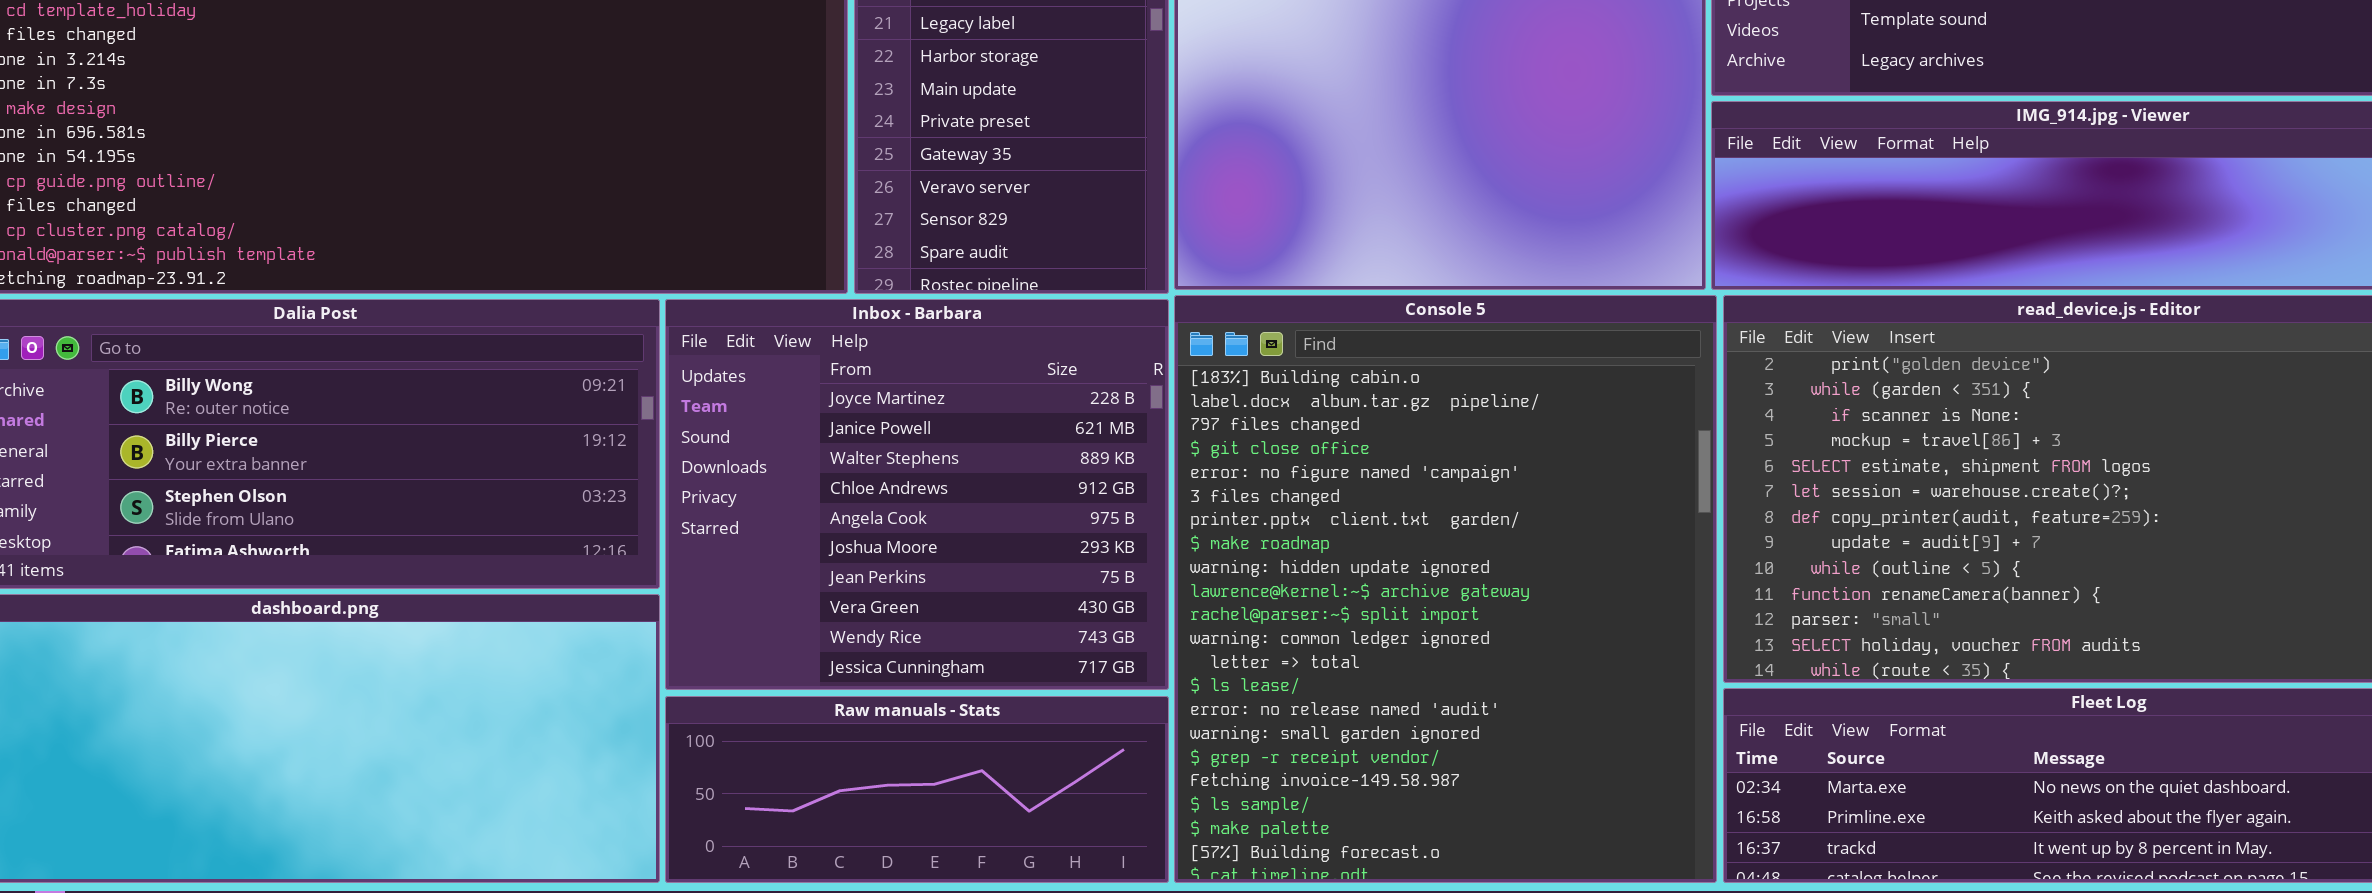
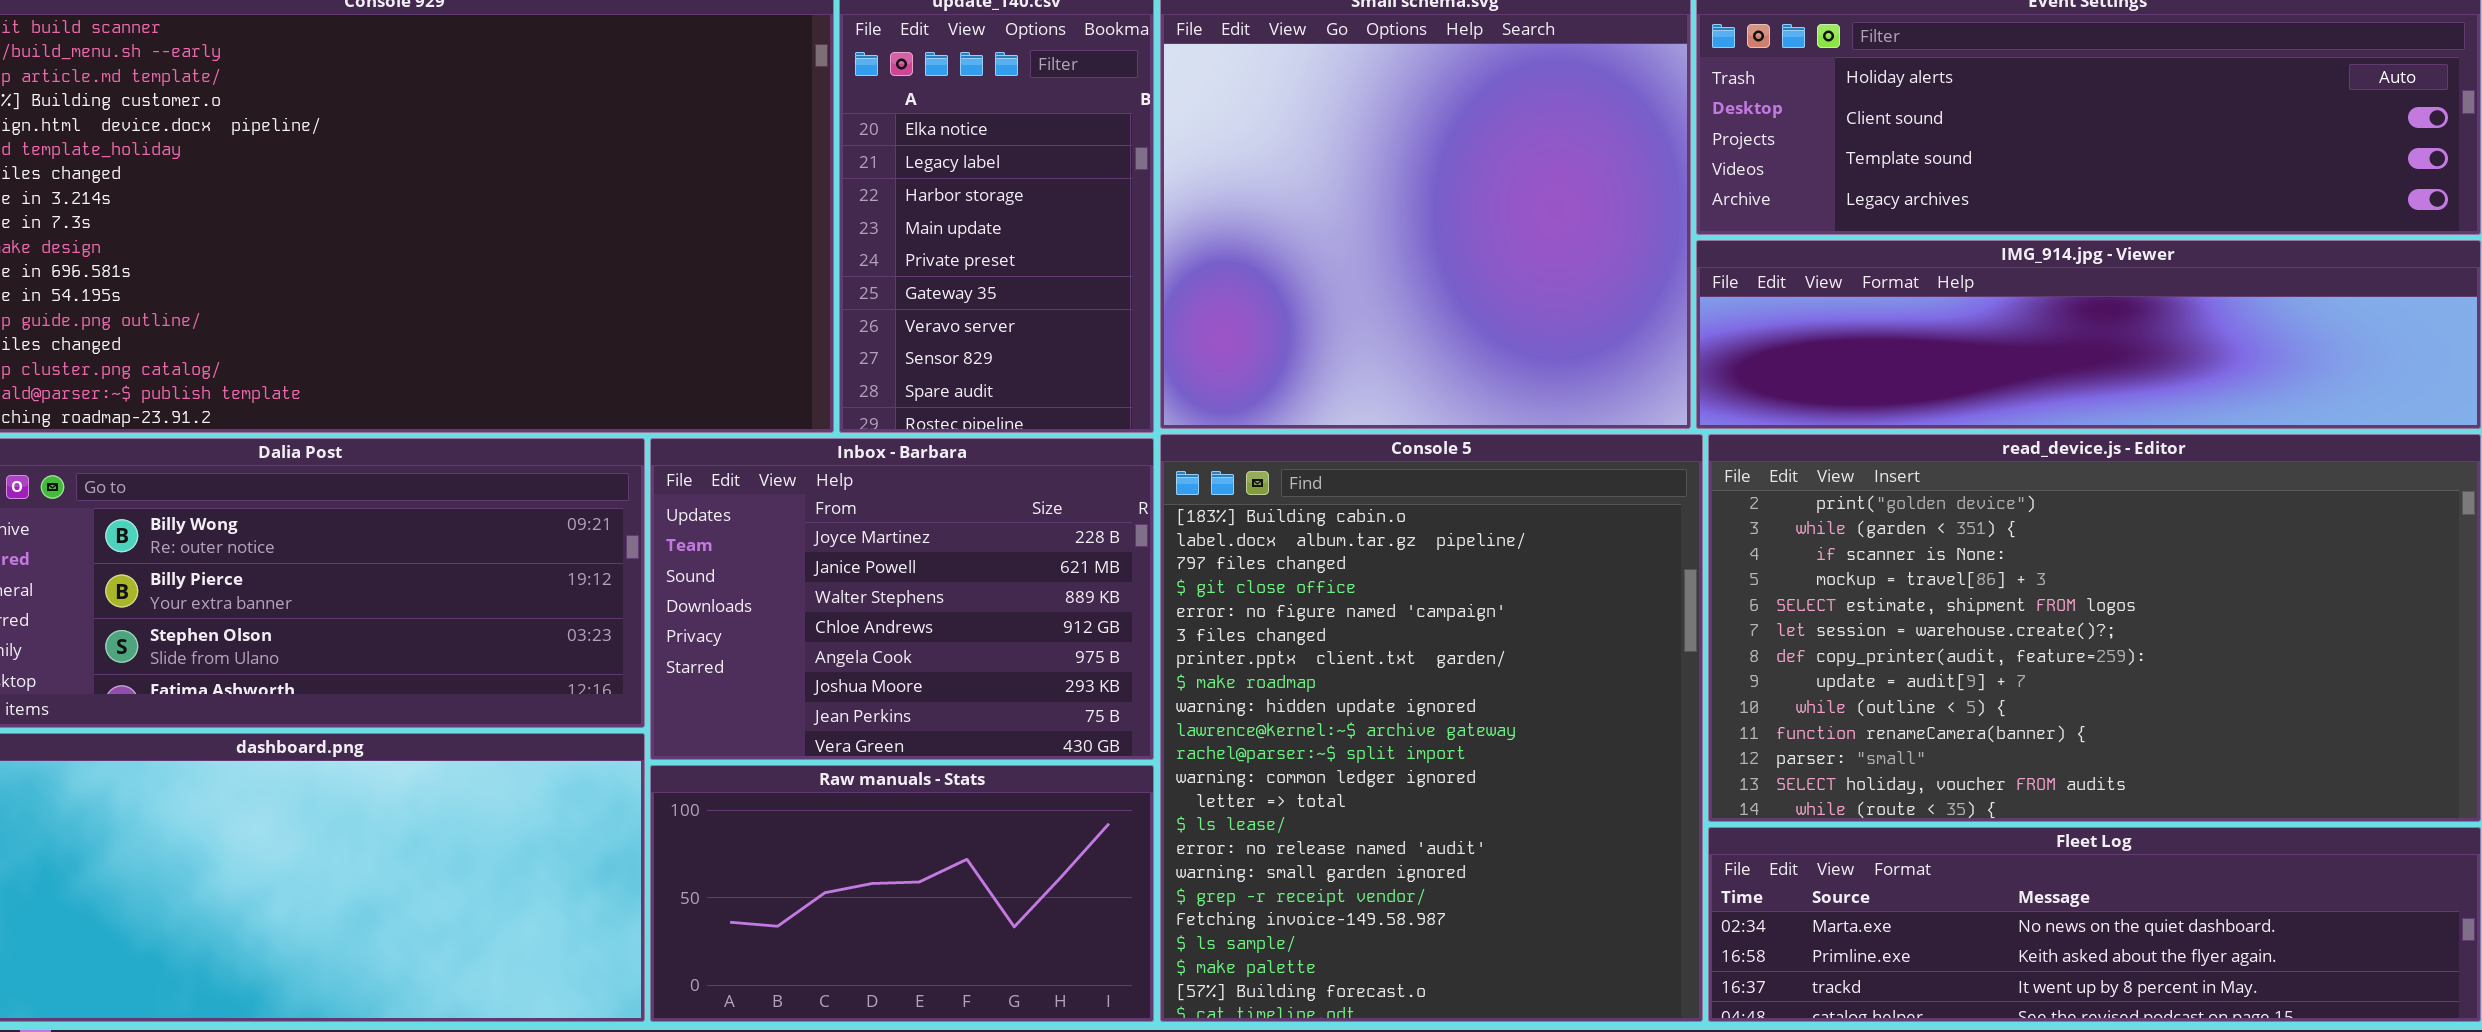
Inbox - Barbara: [665,299,1169,690] -> [650,438,1154,760], resized
Raw manuals - Stats: [665,696,1169,883] -> [650,765,1154,1022], resized

